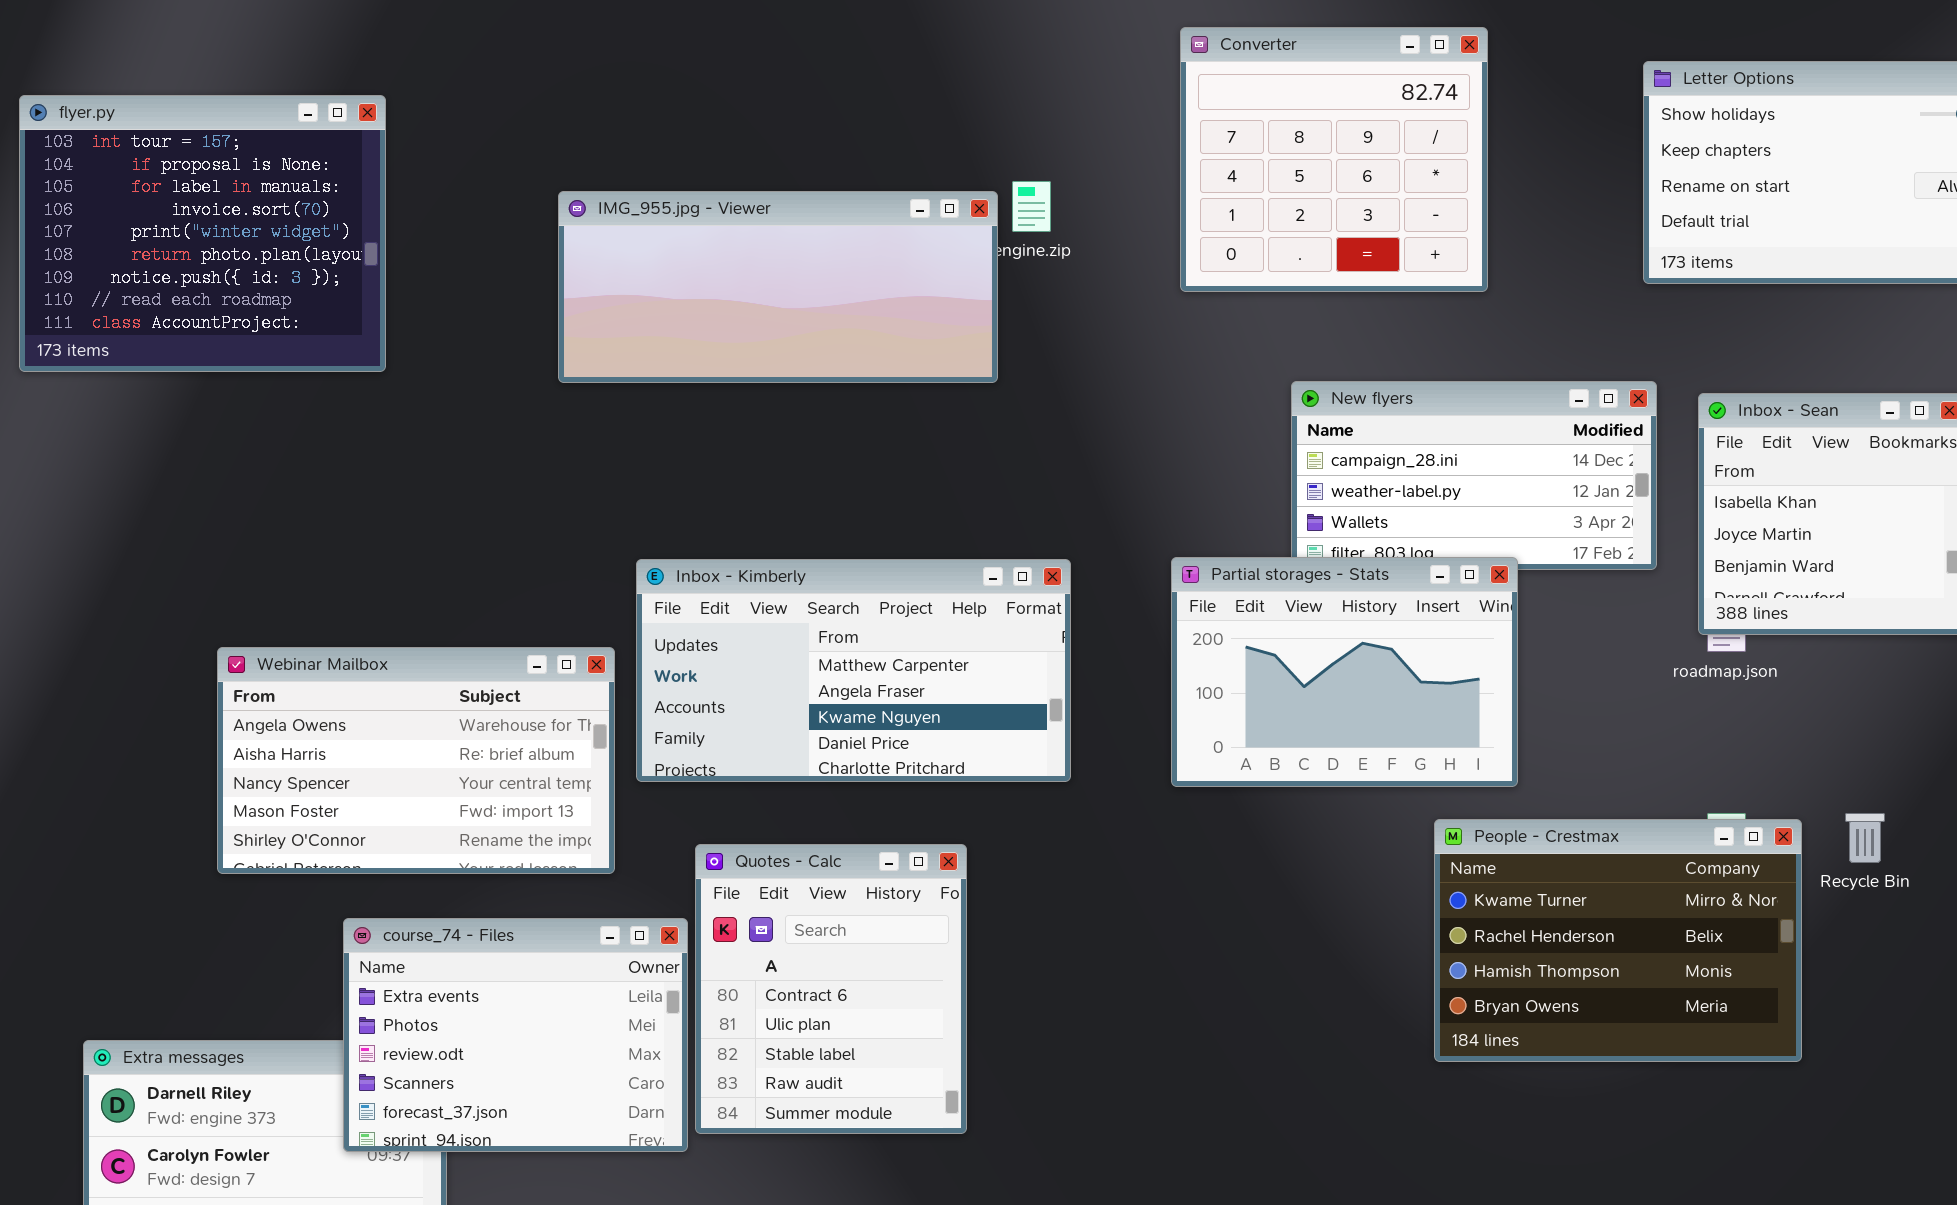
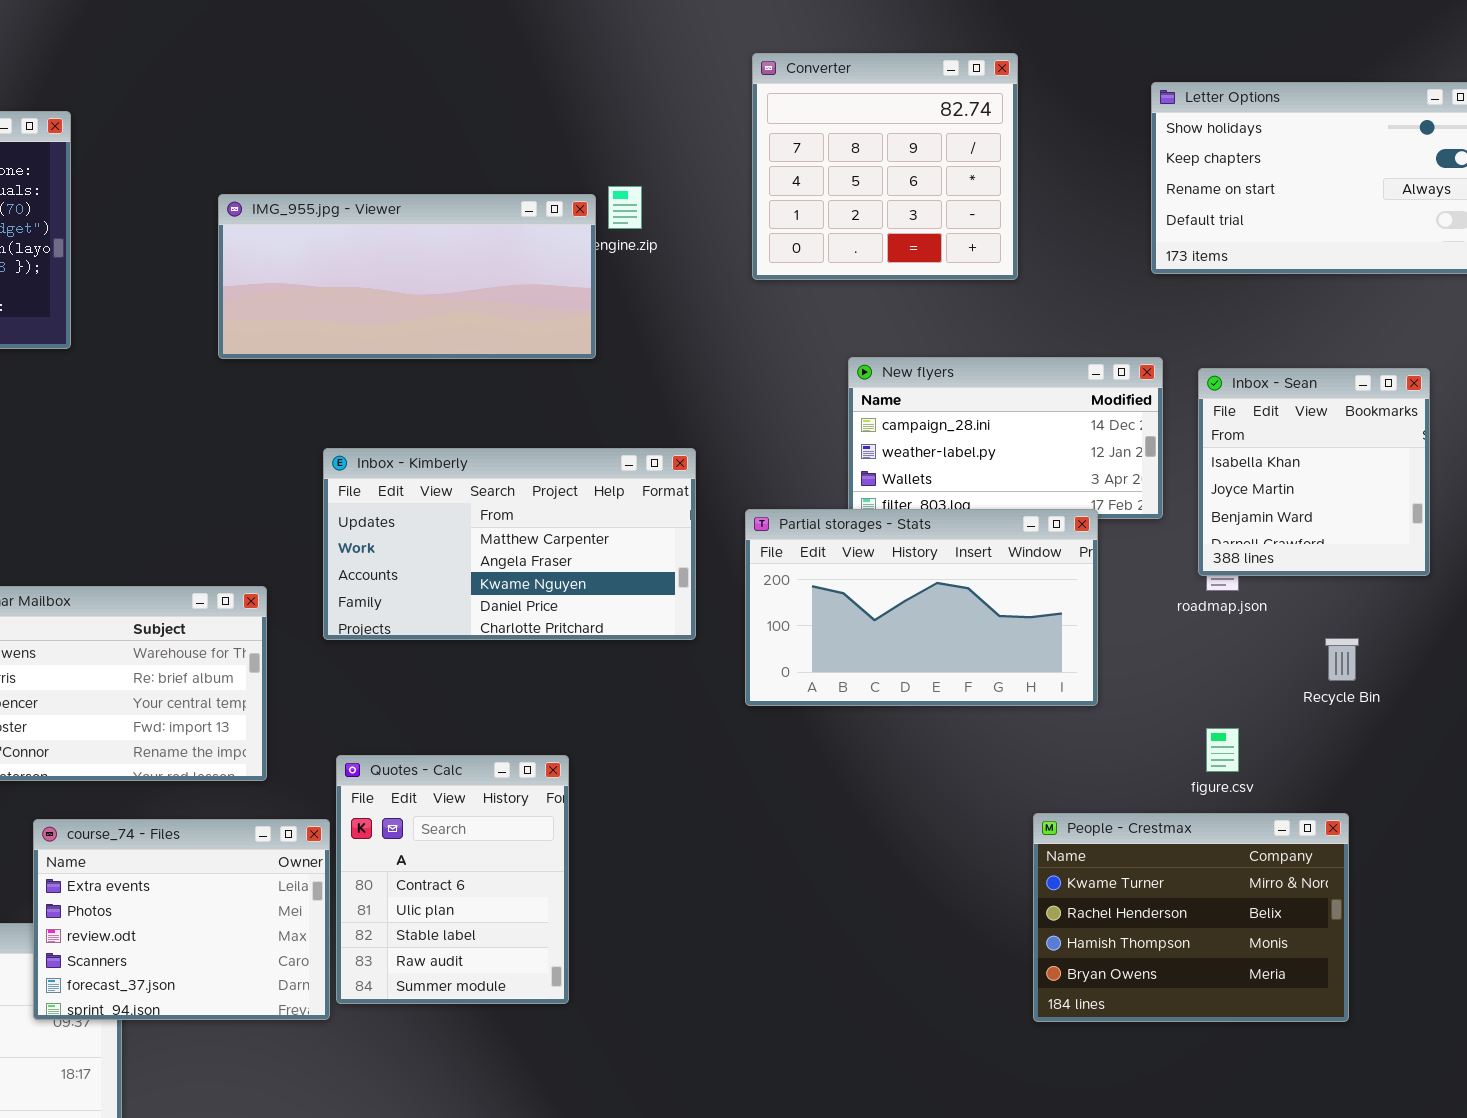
Partial storages - Stats: [1171,557,1518,787] -> [745,509,1098,706], resized
Inbox - Kimberly: [636,559,1071,782] -> [323,448,696,640], moved
Recycle Bin: [1845,813,1885,863] -> [1325,638,1359,681], moved
People - Crestmax: [1434,819,1802,1062] -> [1033,813,1349,1022], moved

